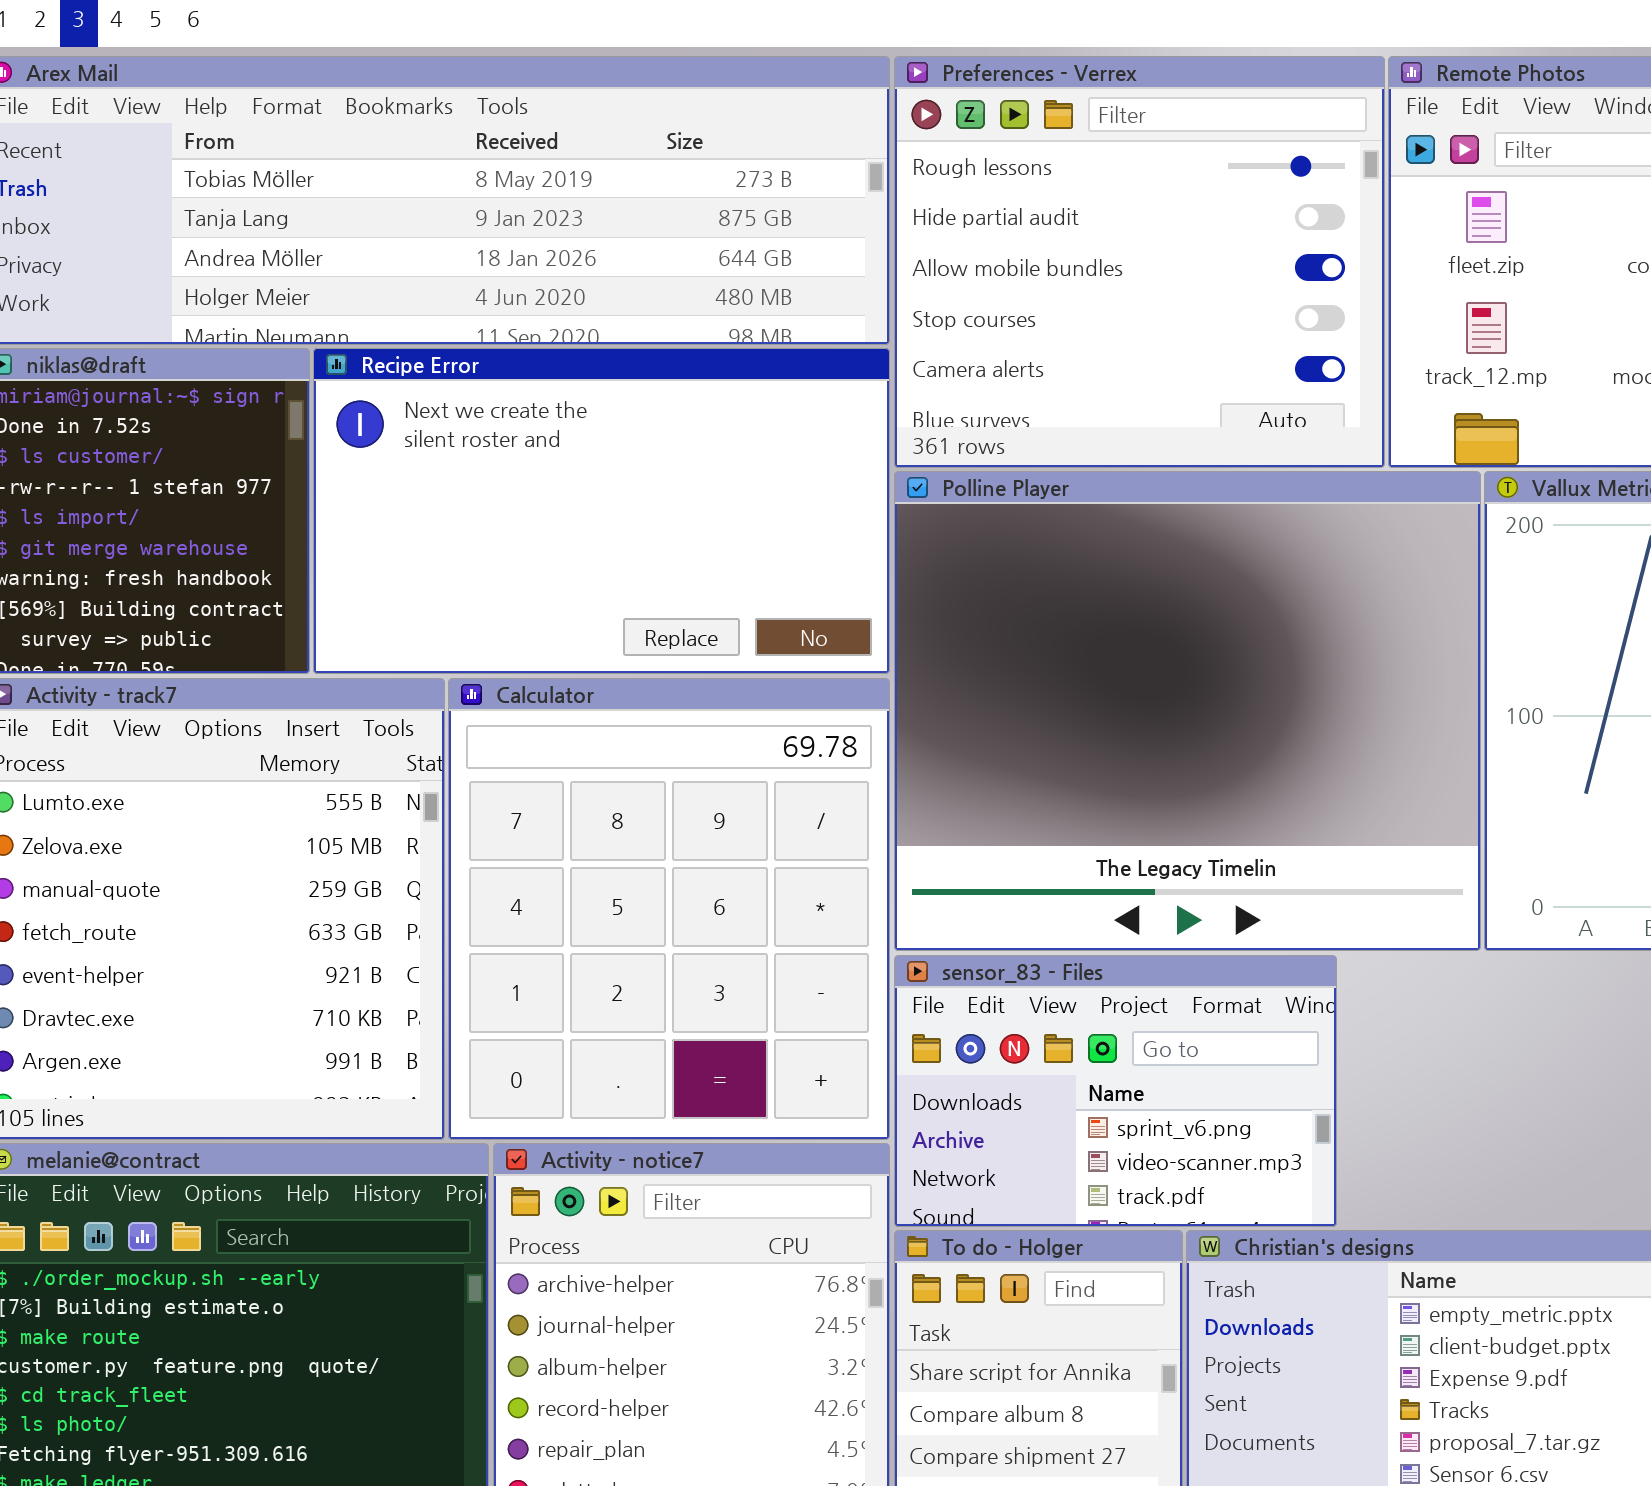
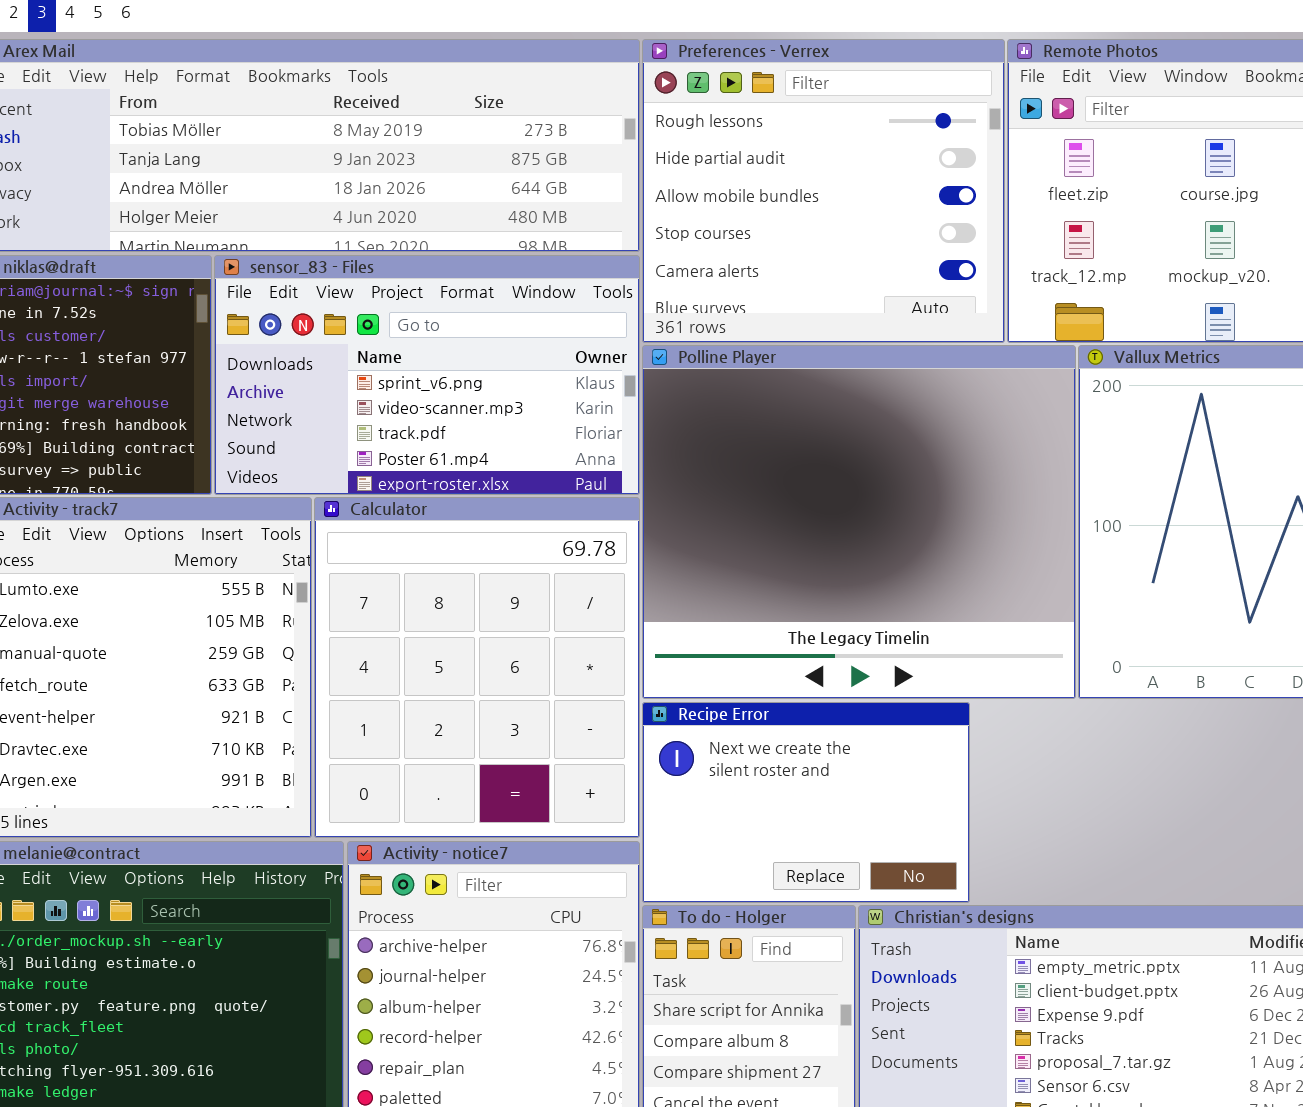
Recipe Error: [313,348,890,674] -> [642,702,970,903], moved, resized
sensor_83 - Files: [894,955,1337,1227] -> [214,255,640,495], moved, resized

